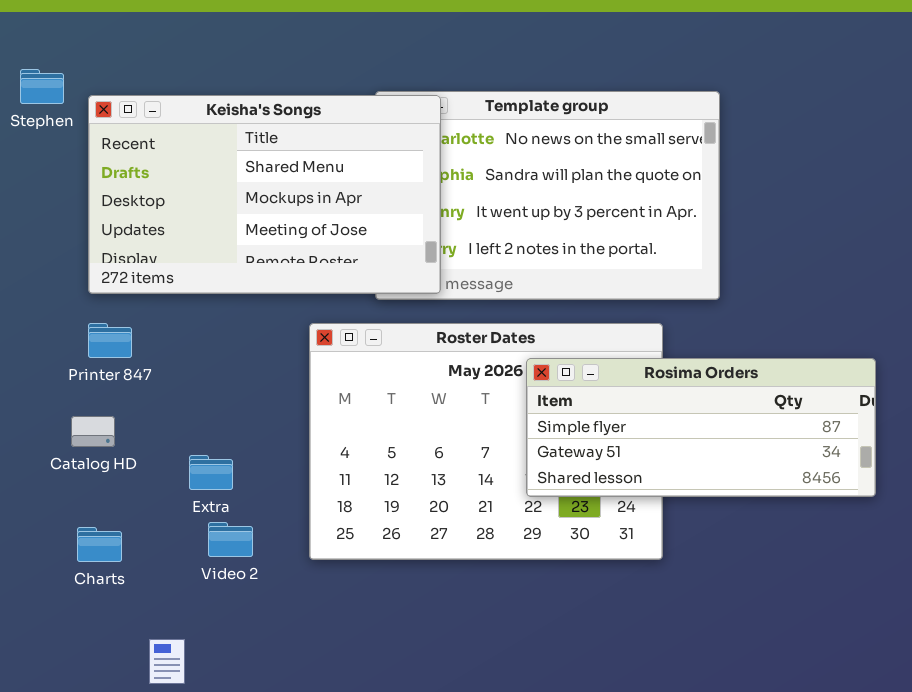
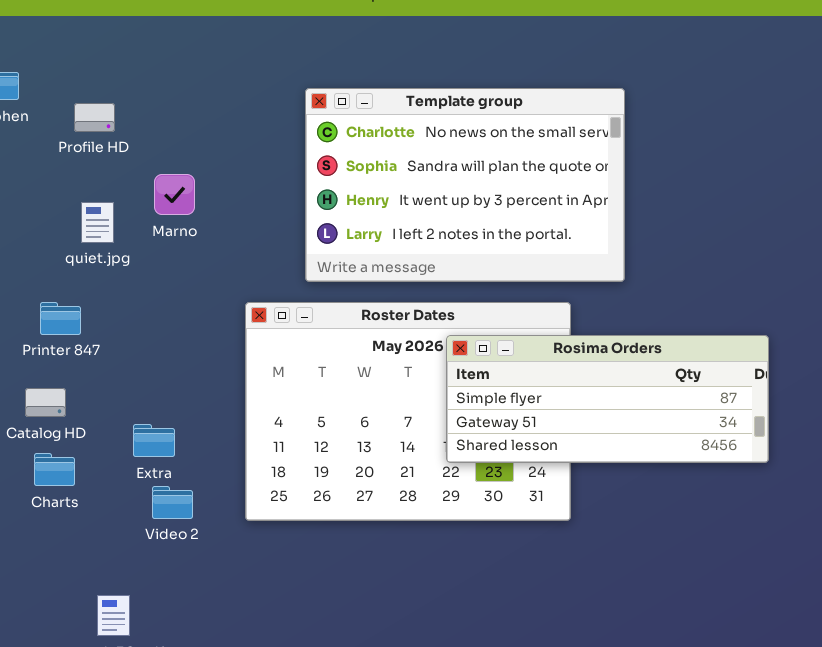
Keisha's Songs: [88,95,441,294] -> none, closed
Charts: [77,527,122,562] -> [34,453,75,486], moved

